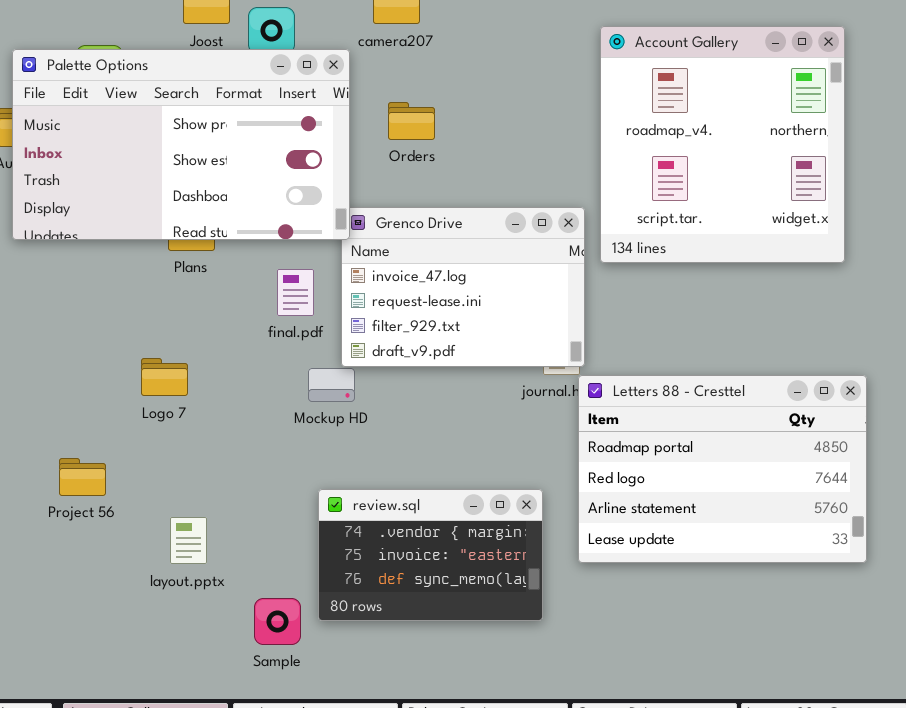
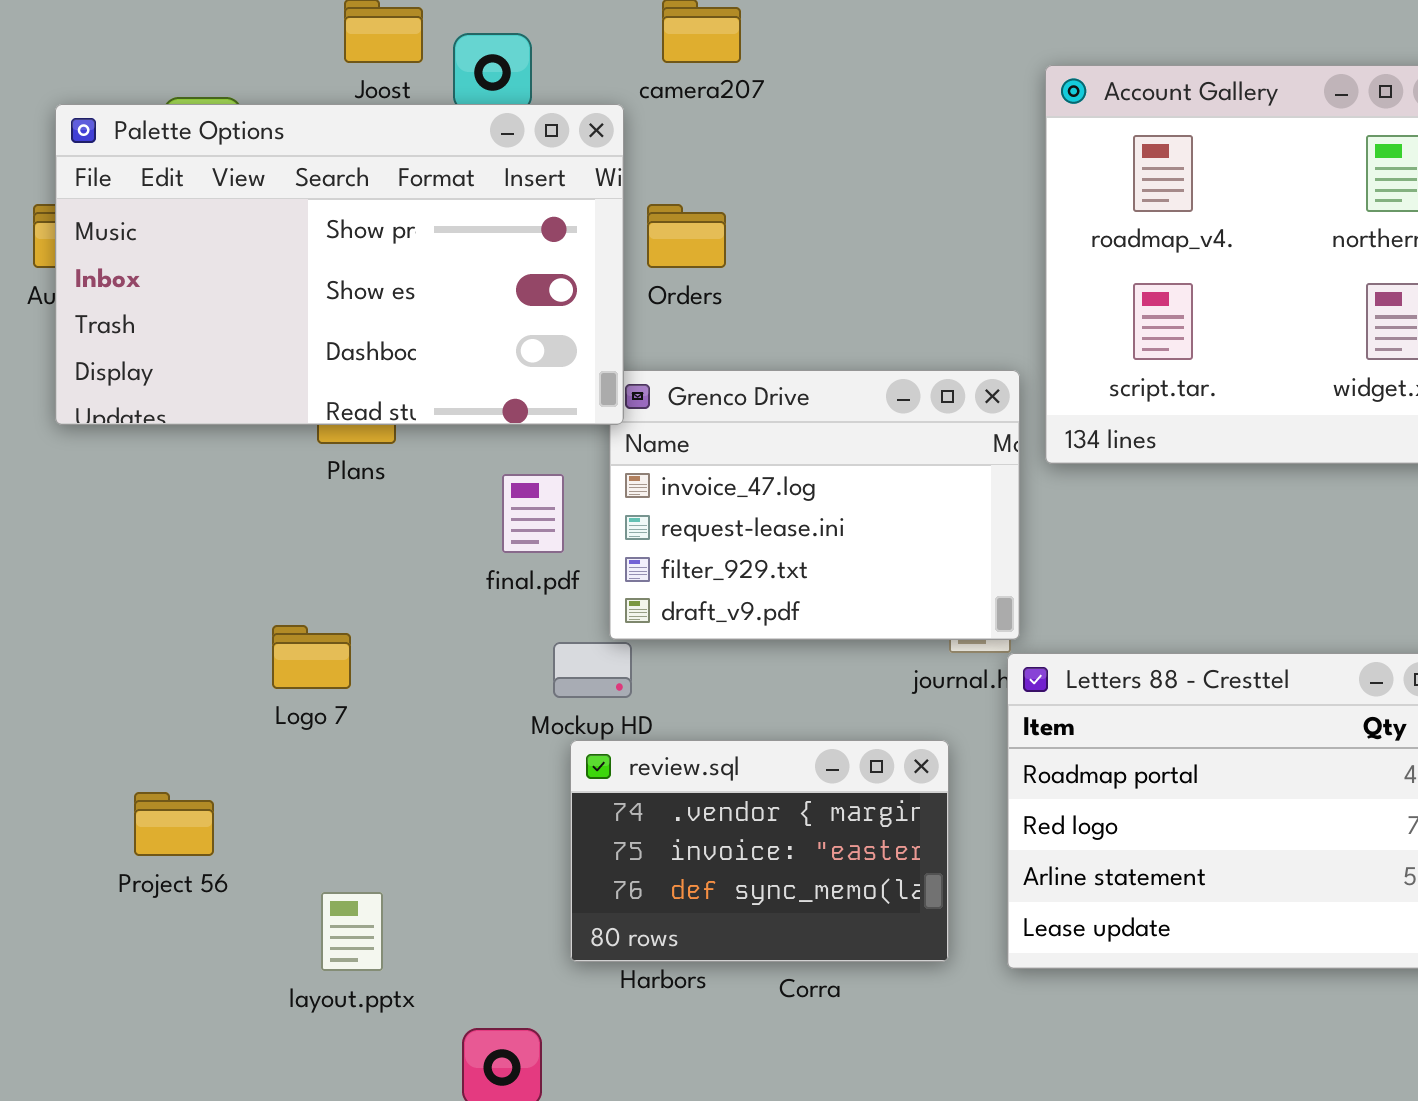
Orders: [388,102,435,140] -> [647,204,726,268], moved
review.sql: [318,489,543,621] -> [570,740,949,962], moved

